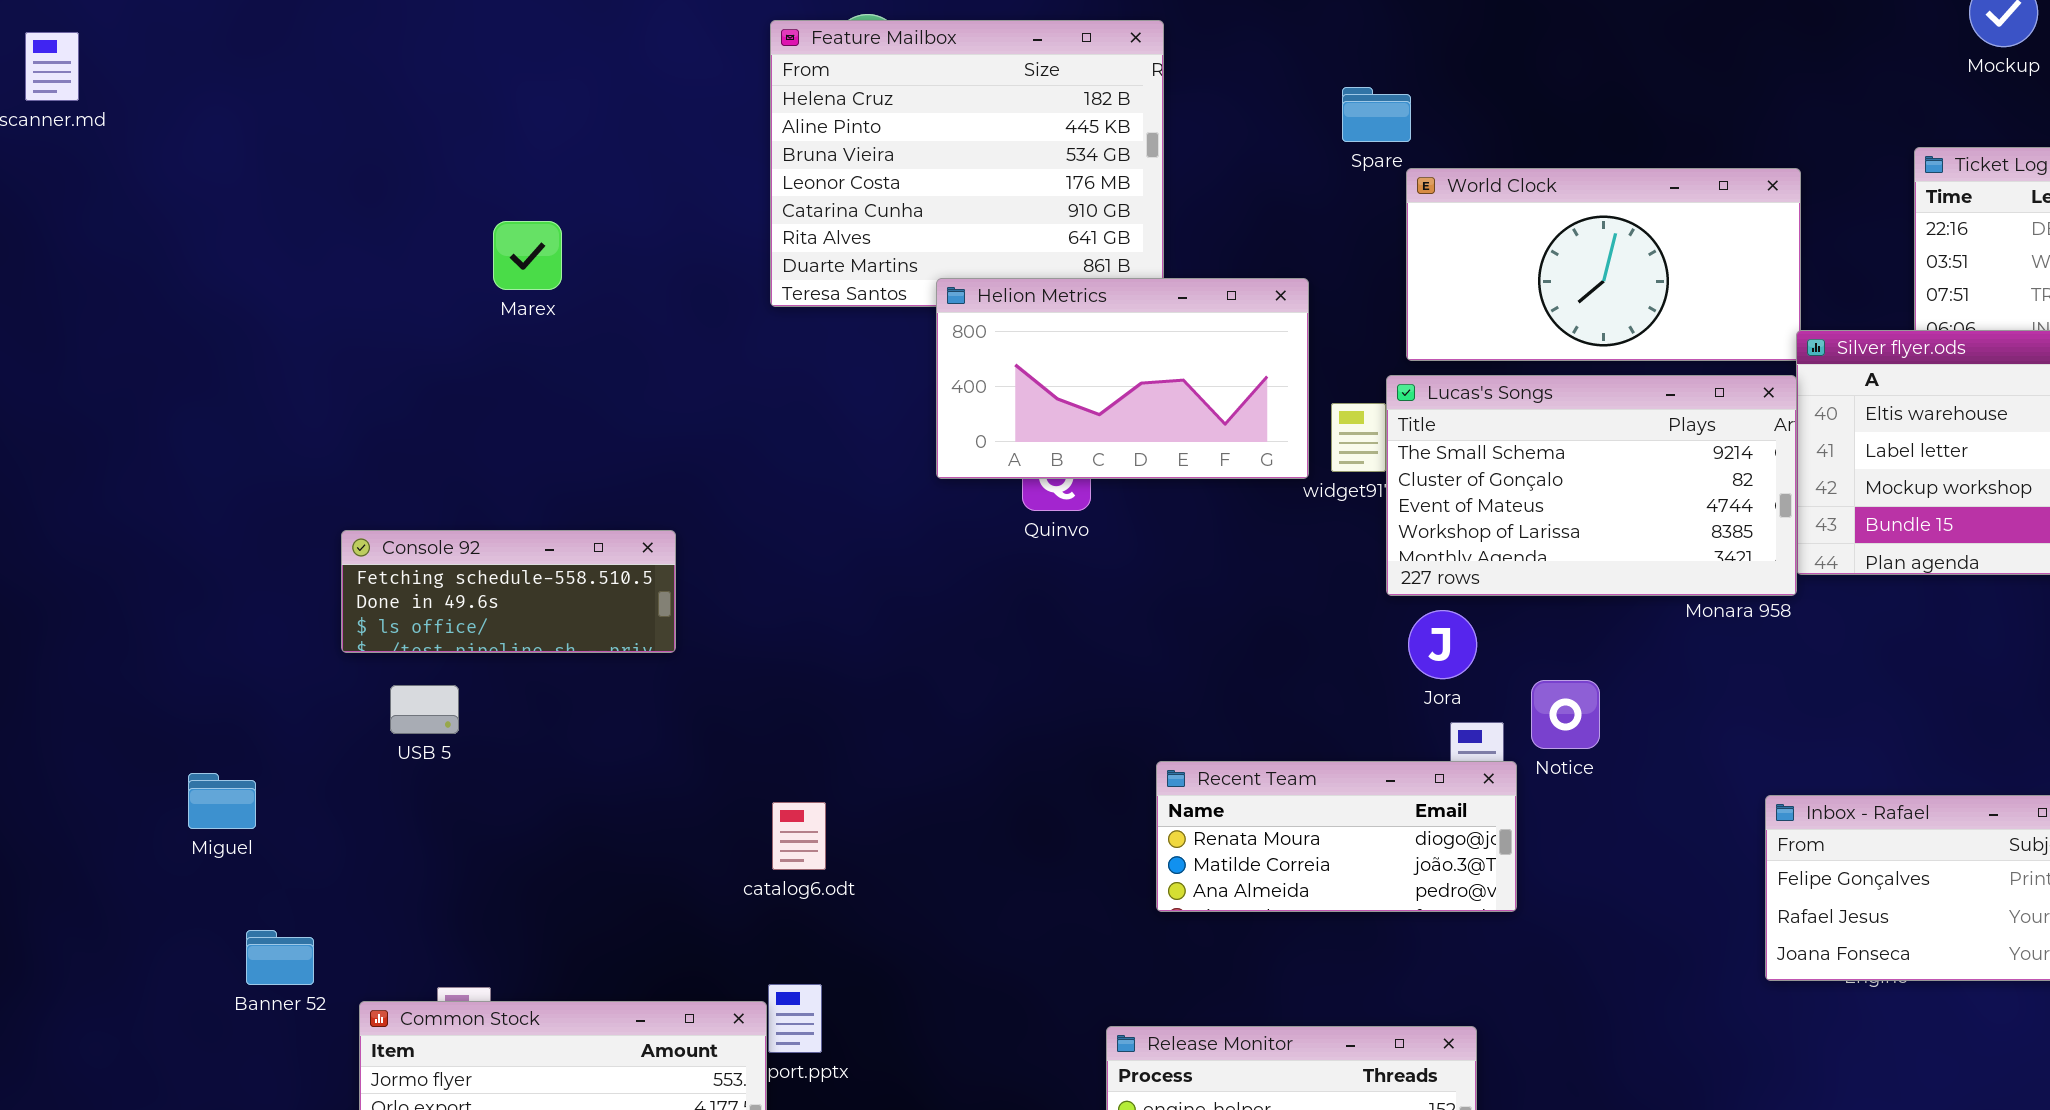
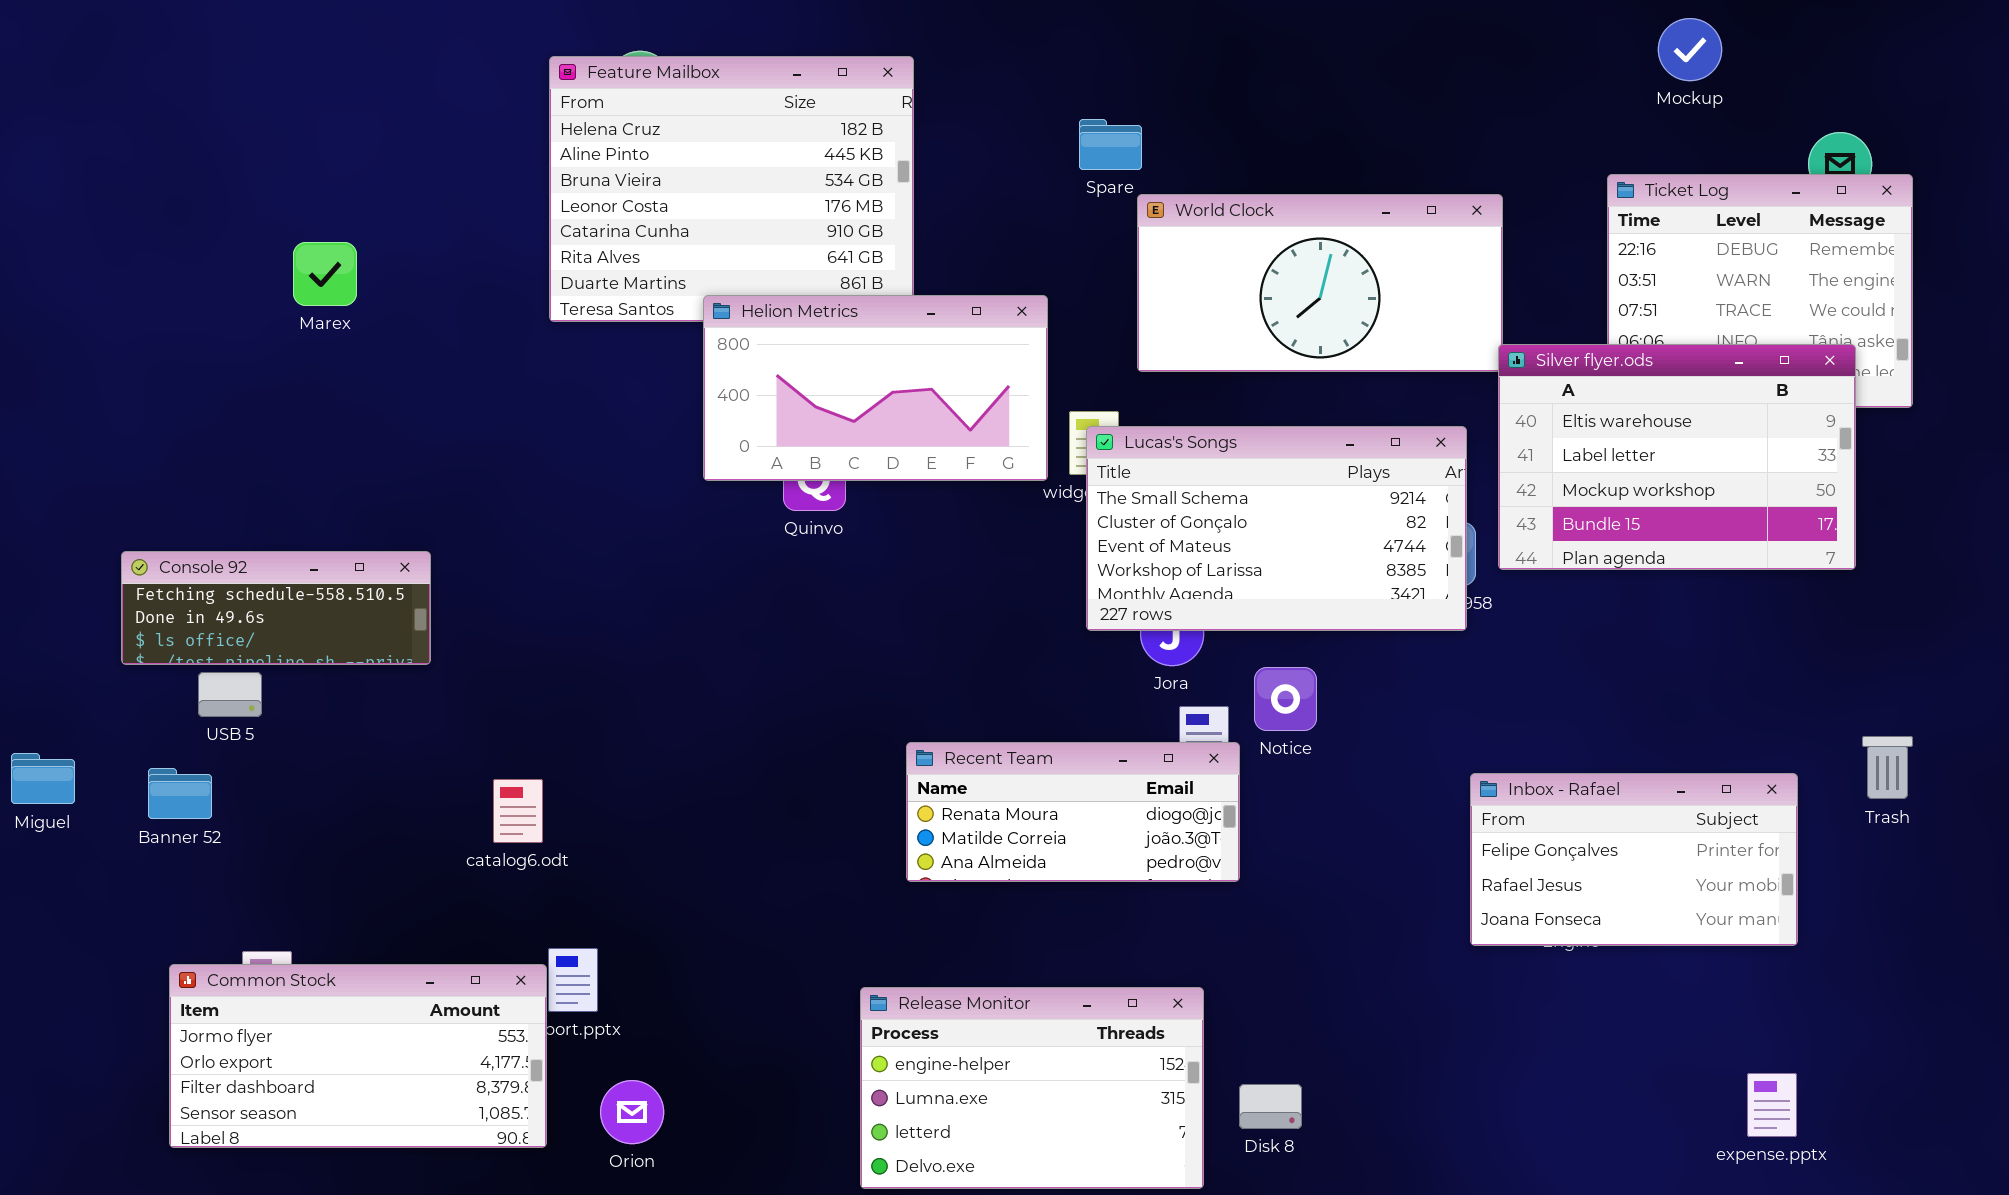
Lucas's Songs: [1386,375,1797,596] -> [1086,426,1467,631], moved
Console 92: [341,530,676,653] -> [121,551,431,665], moved
catalog6.odt: [772,802,826,870] -> [493,779,543,843], moved
Banner 52: [246,930,314,985] -> [148,768,212,819], moved

